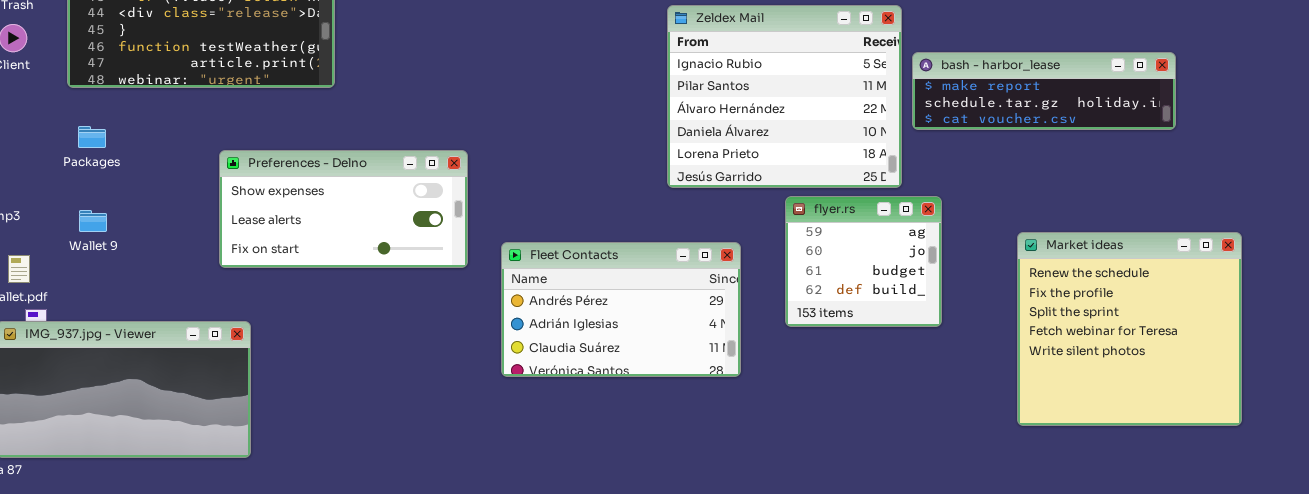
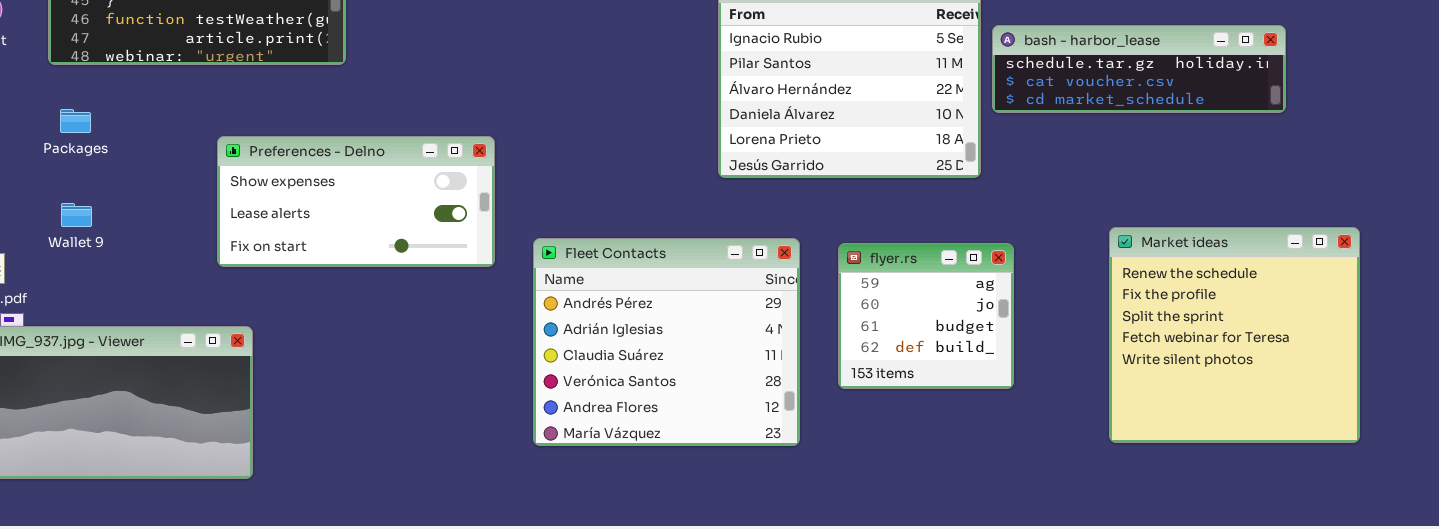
bash - harbor_lease: [912,52,1176,130] -> [992,25,1286,113], scrolled down 1 row
flyer.rs: [785,196,942,327] -> [838,243,1014,389], moved
Fleet Contacts: [501,242,741,377] -> [533,238,800,446], resized

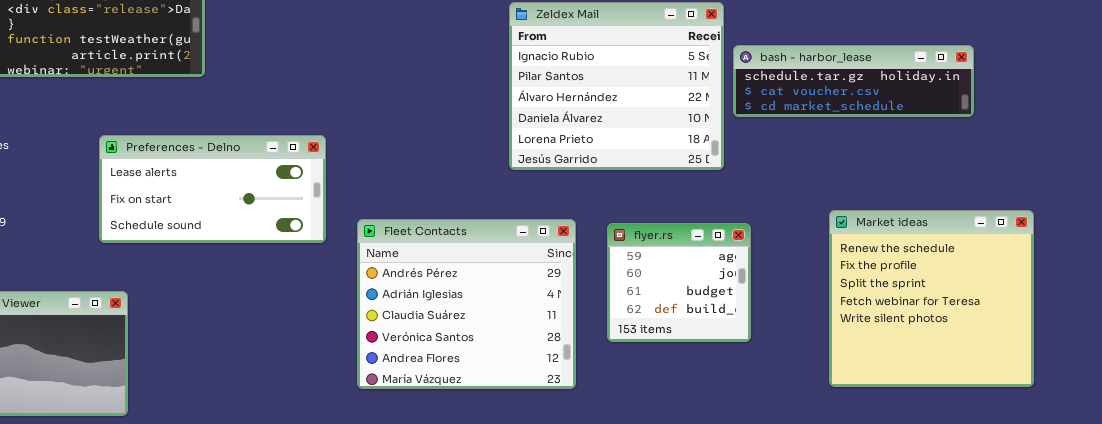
Preferences - Delno: [217,136,495,267] -> [99,135,326,243], scrolled down 1 row

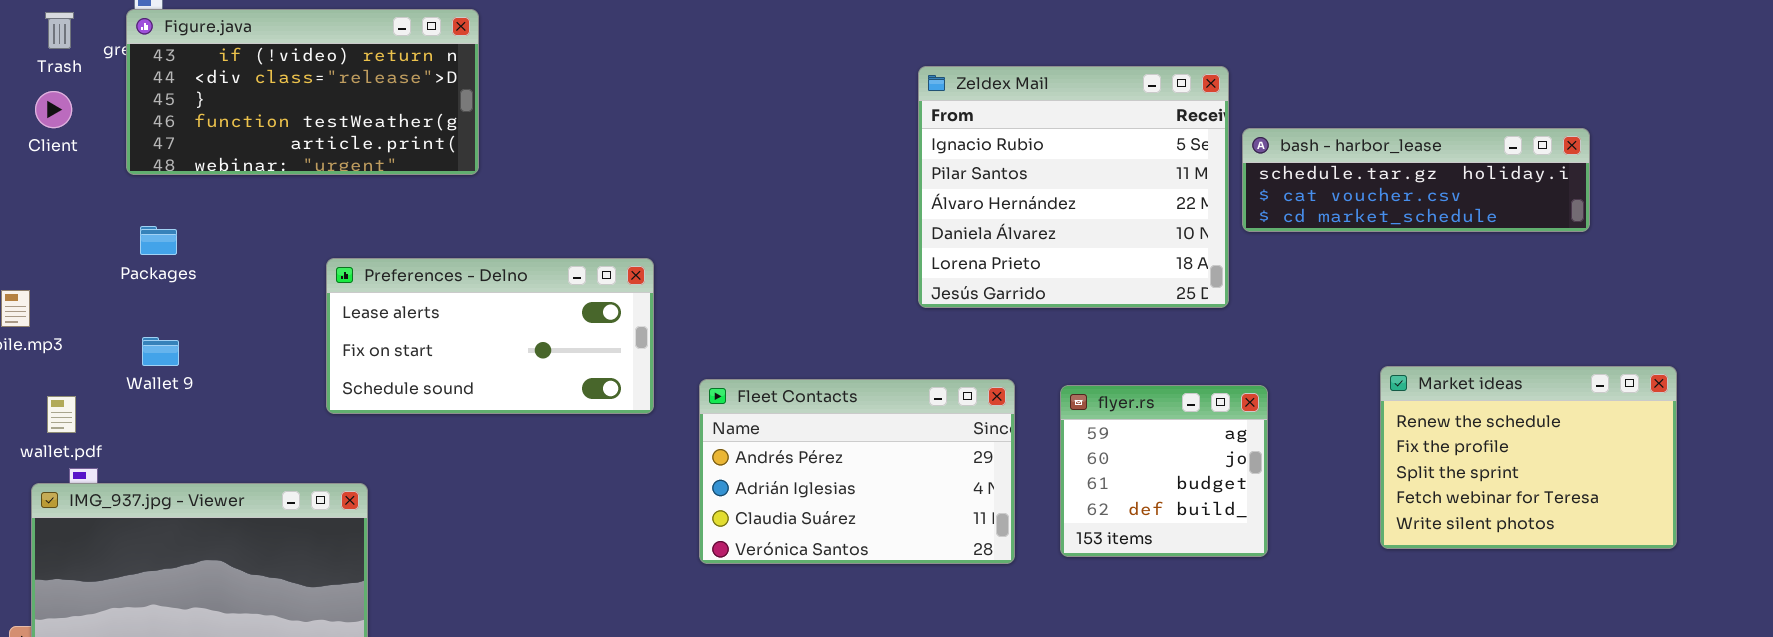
Market ideas: [829,210,1034,387] -> [1380,366,1677,549], resized
Fleet Contacts: [357,219,576,389] -> [699,379,1015,564], resized

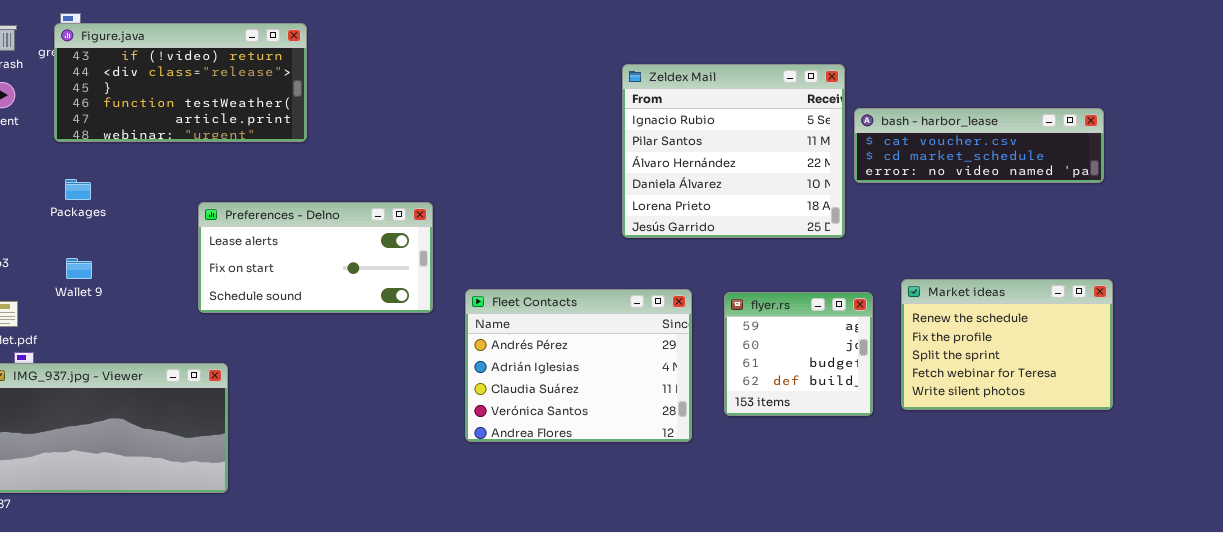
bash - harbor_lease: [1242,128,1590,232] -> [854,108,1104,183], scrolled down 1 row
Market ideas: [1380,366,1677,549] -> [901,279,1113,410], moved
Fleet Contacts: [699,379,1015,564] -> [465,289,692,442], resized

